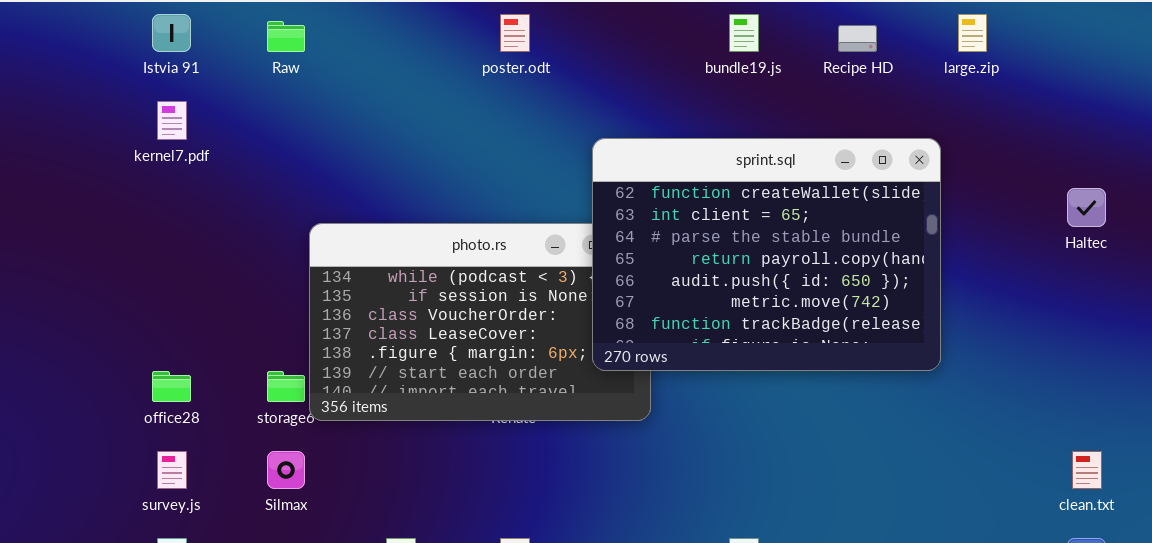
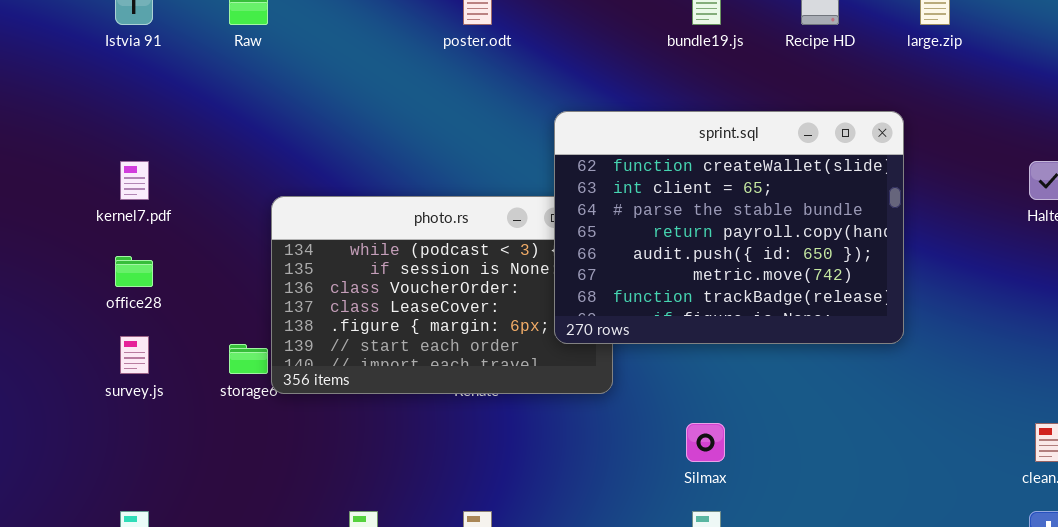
kernel7.pdf: [157,101,187,140] -> [120,161,149,200], moved
office28: [152,371,191,402] -> [115,256,153,287], moved
survey.js: [157,451,187,489] -> [120,336,149,374], moved
Silmax: [267,451,305,489] -> [686,423,725,462], moved

